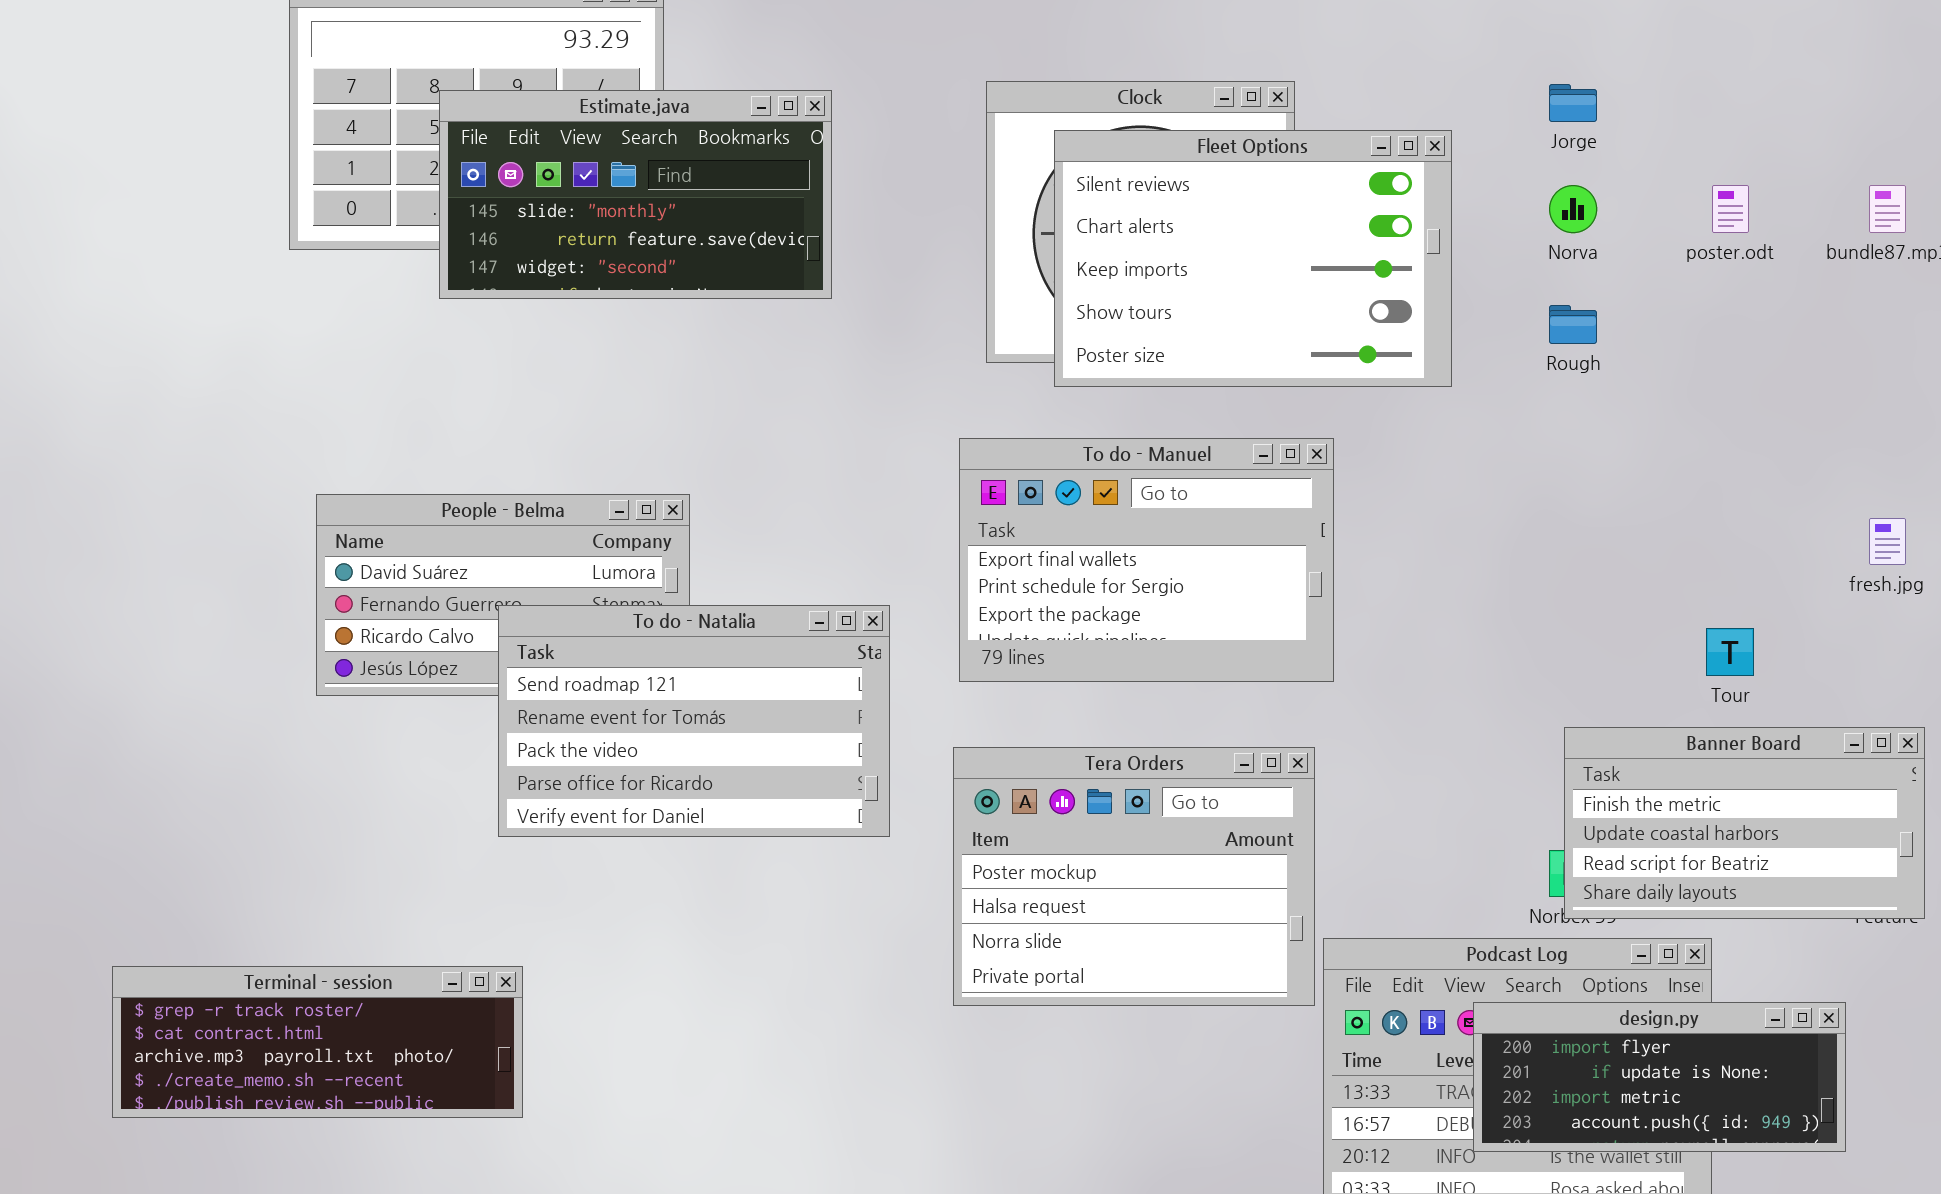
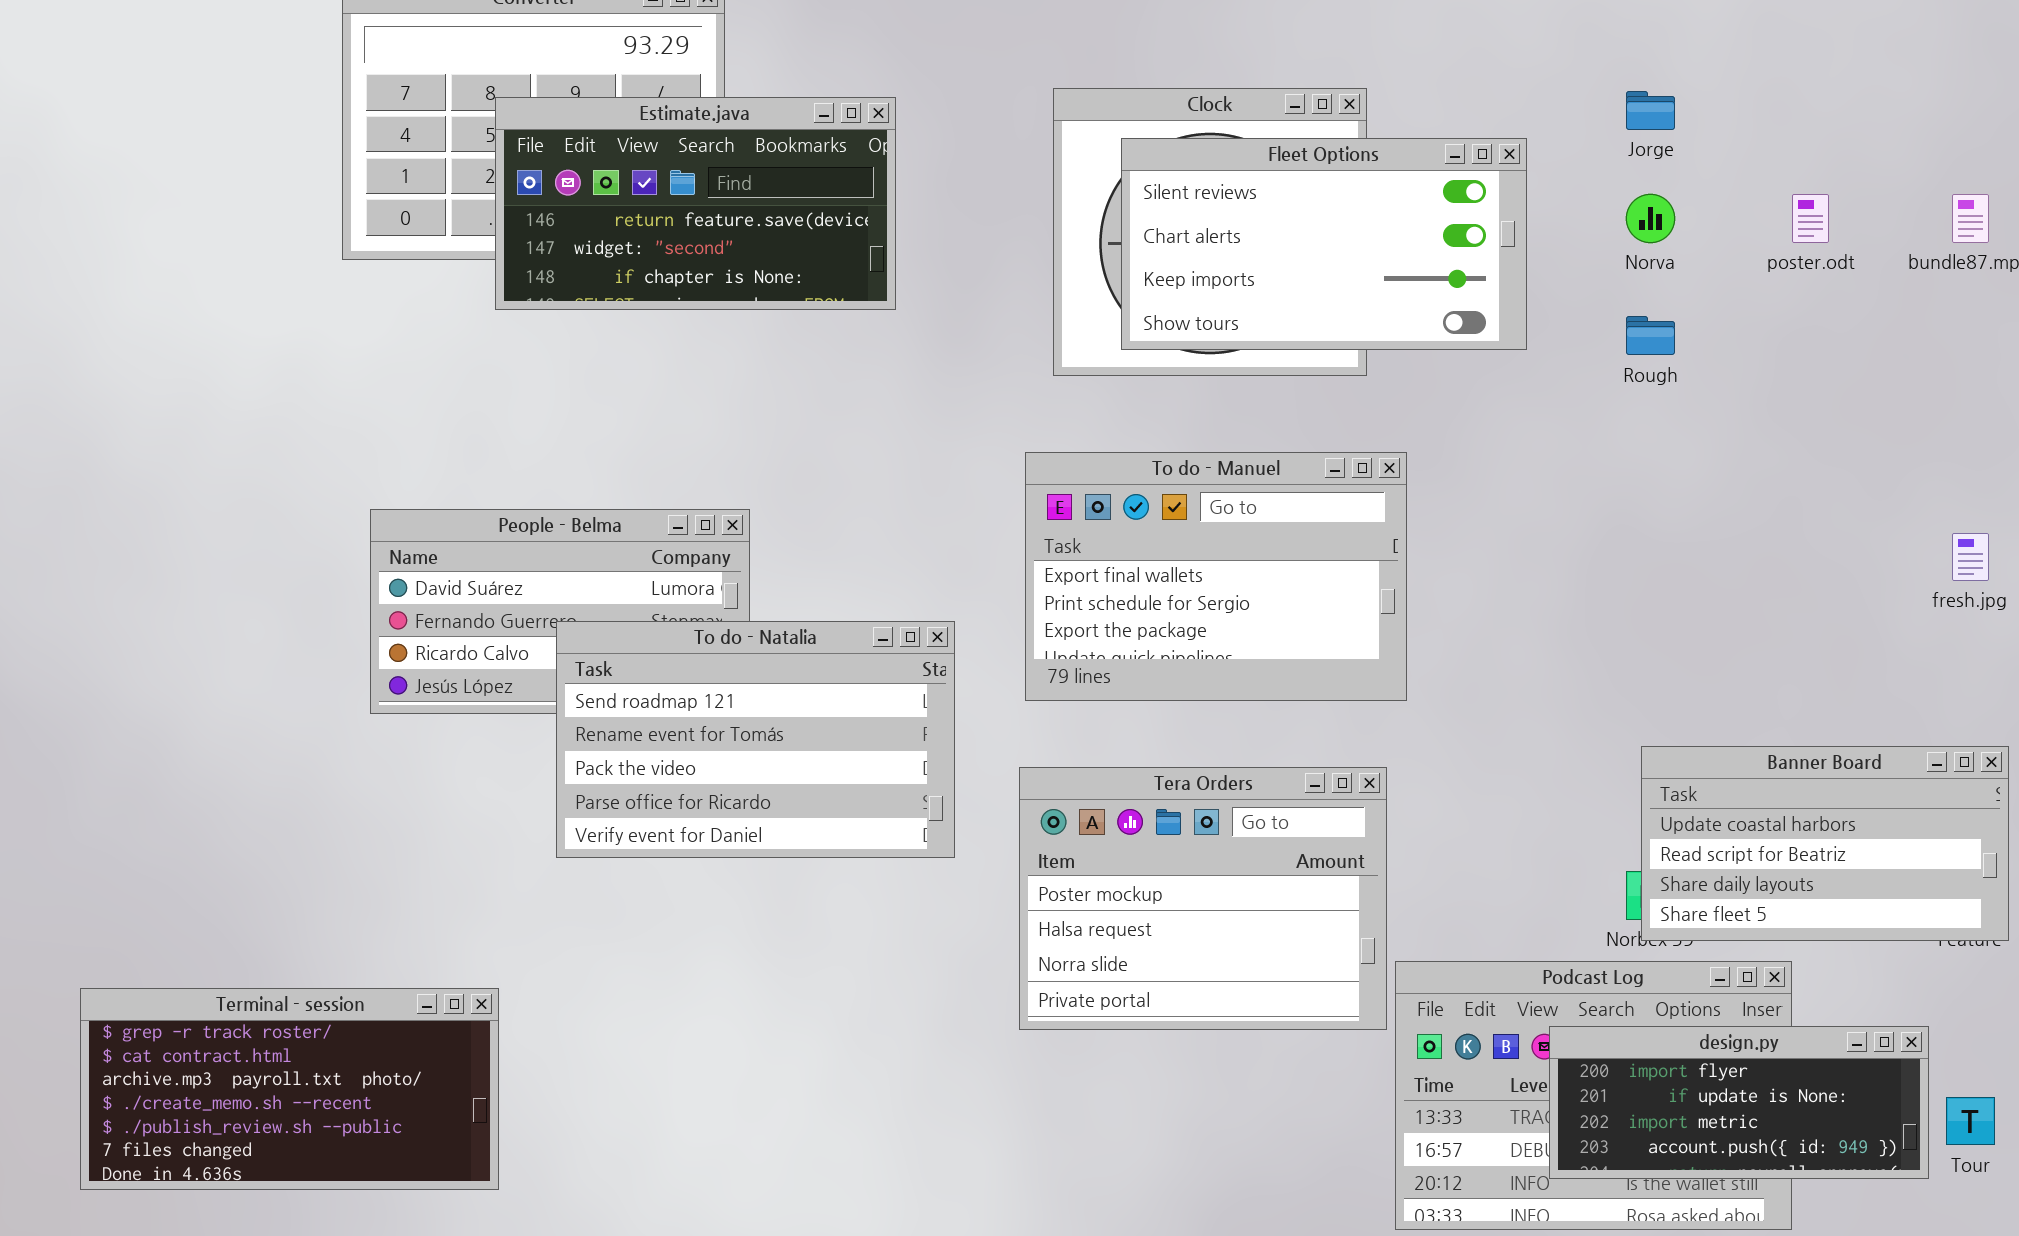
Estimate.java: [439,90,832,299] -> [495,97,896,310], scrolled down 1 row
Fleet Options: [1054,130,1452,387] -> [1121,138,1527,350], resized
Tour: [1706,628,1754,676] -> [1946,1097,1995,1145], moved
Banner Board: [1564,727,1925,919] -> [1641,746,2009,941], scrolled down 1 row
Terminal - session: [112,966,523,1118] -> [80,988,499,1190], moved, resized

